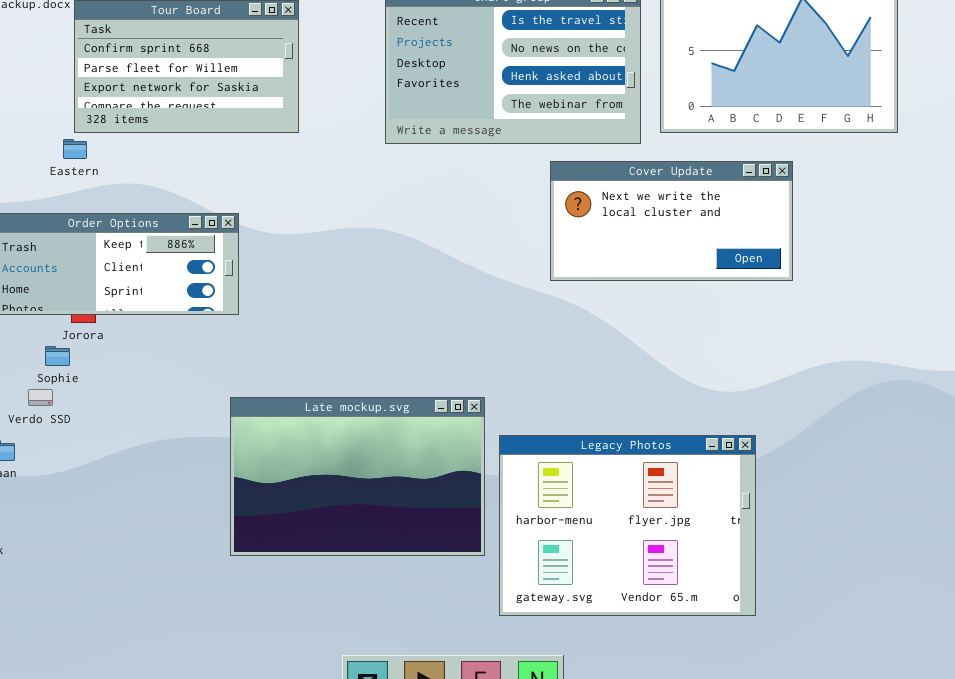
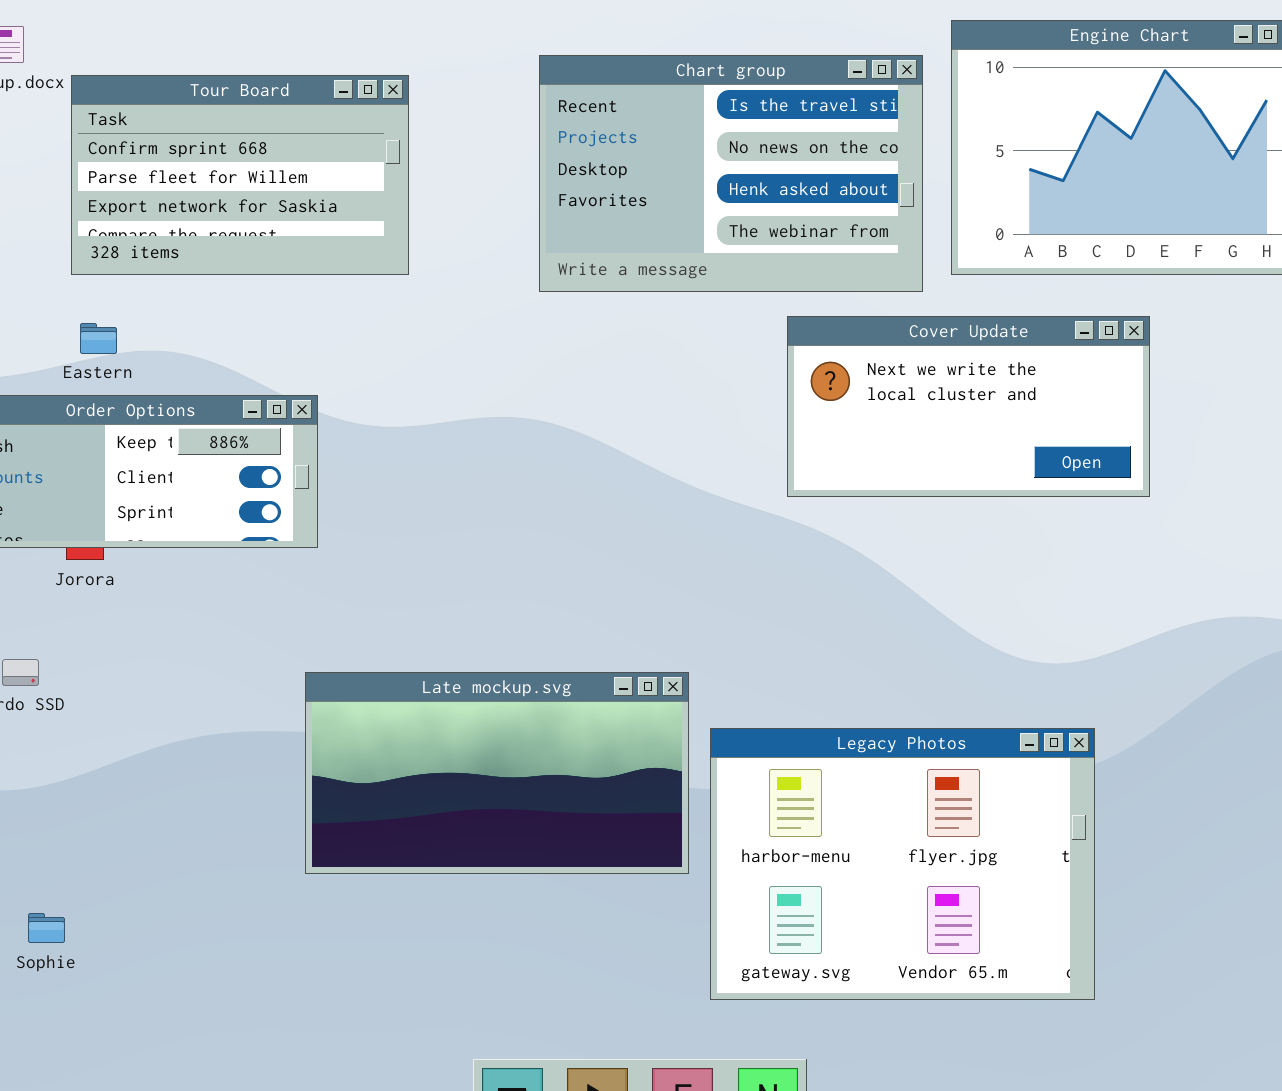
Eastern: [63,139,87,159] -> [80,323,117,354], moved
Sophie: [45,346,70,366] -> [28,913,65,943], moved
Late mockup.svg: [230,397,485,556] -> [305,672,689,874], resized

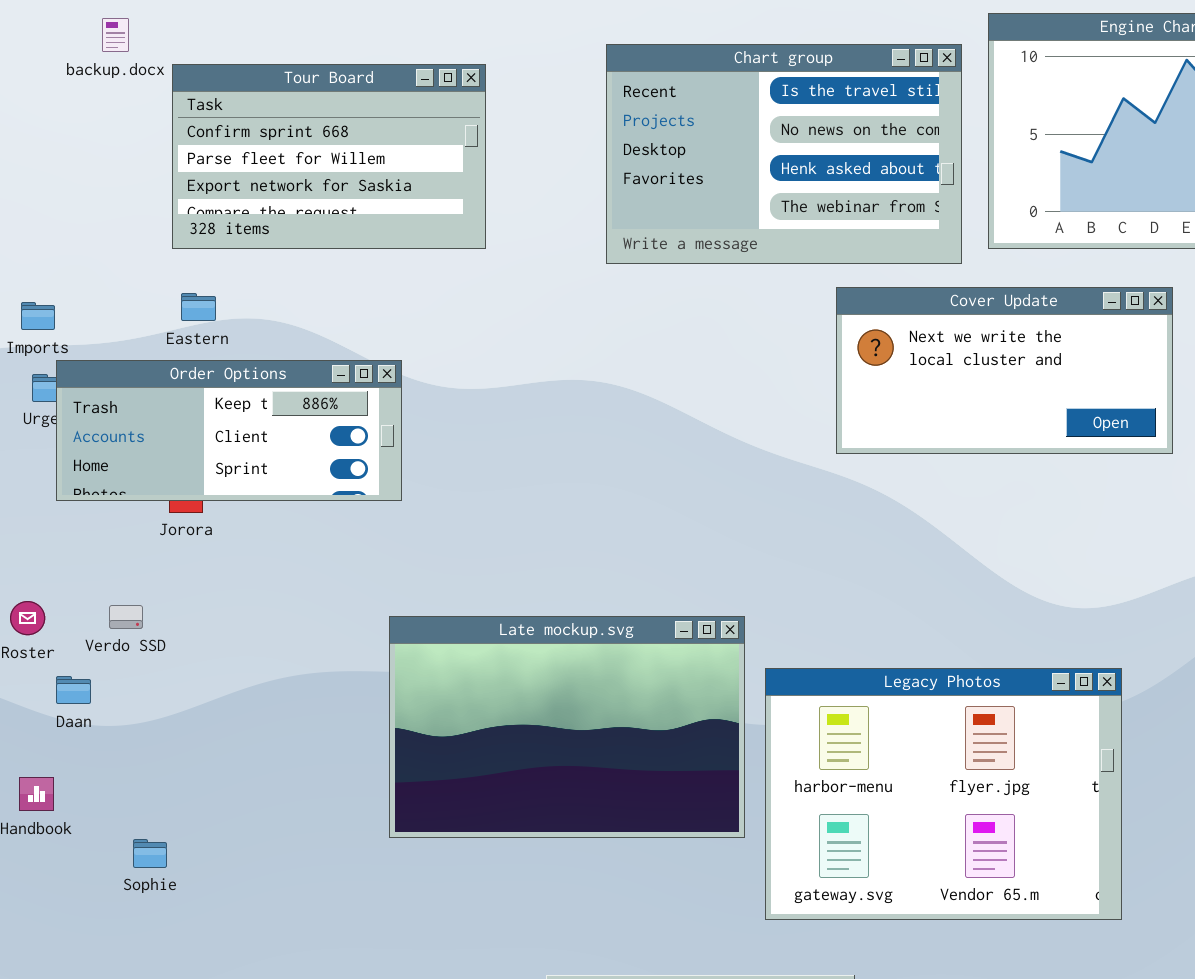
Late mockup.svg: [305,672,689,874] -> [389,616,745,838], resized

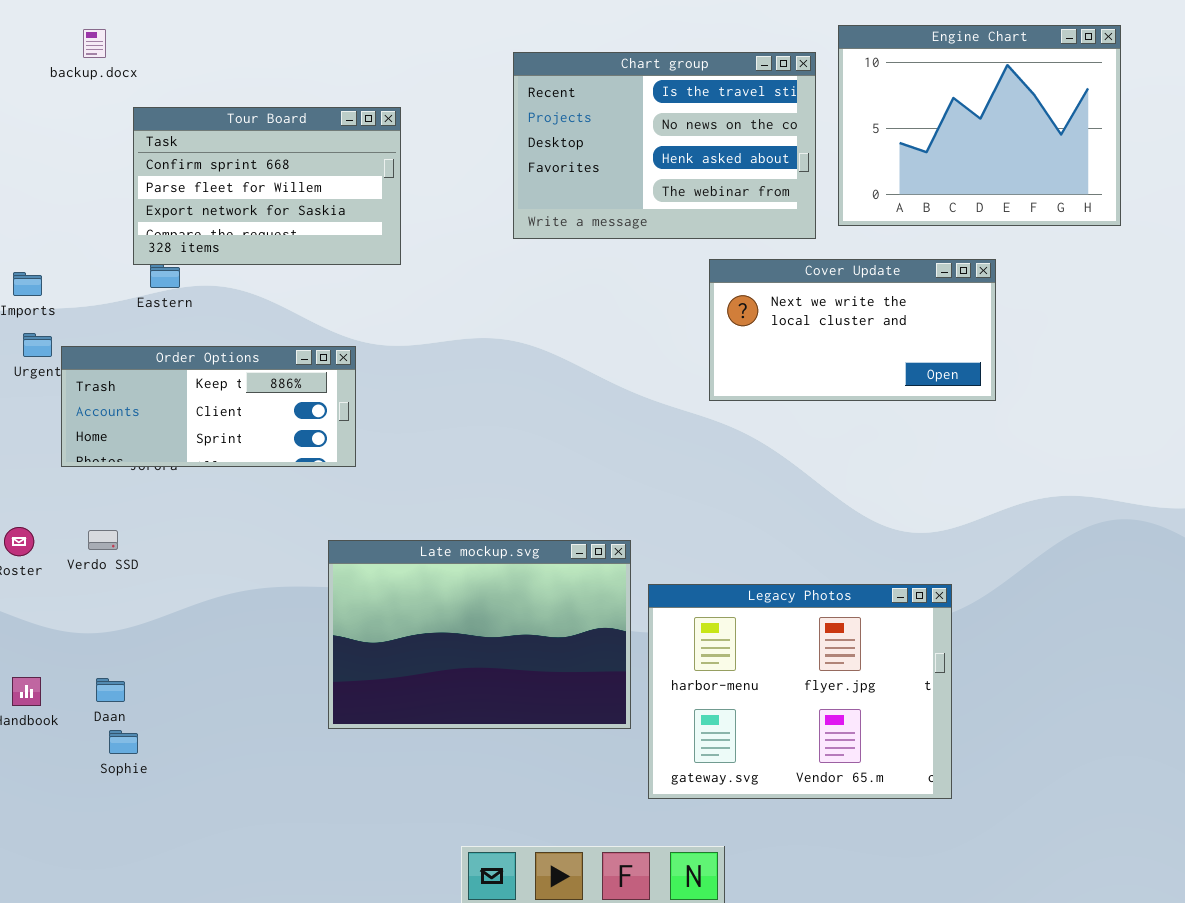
Tour Board: [172,64,486,249] -> [133,107,401,265], moved
Order Options: [56,360,402,501] -> [61,346,356,467], moved
Daan: [56,676,91,704] -> [96,678,125,702], moved

